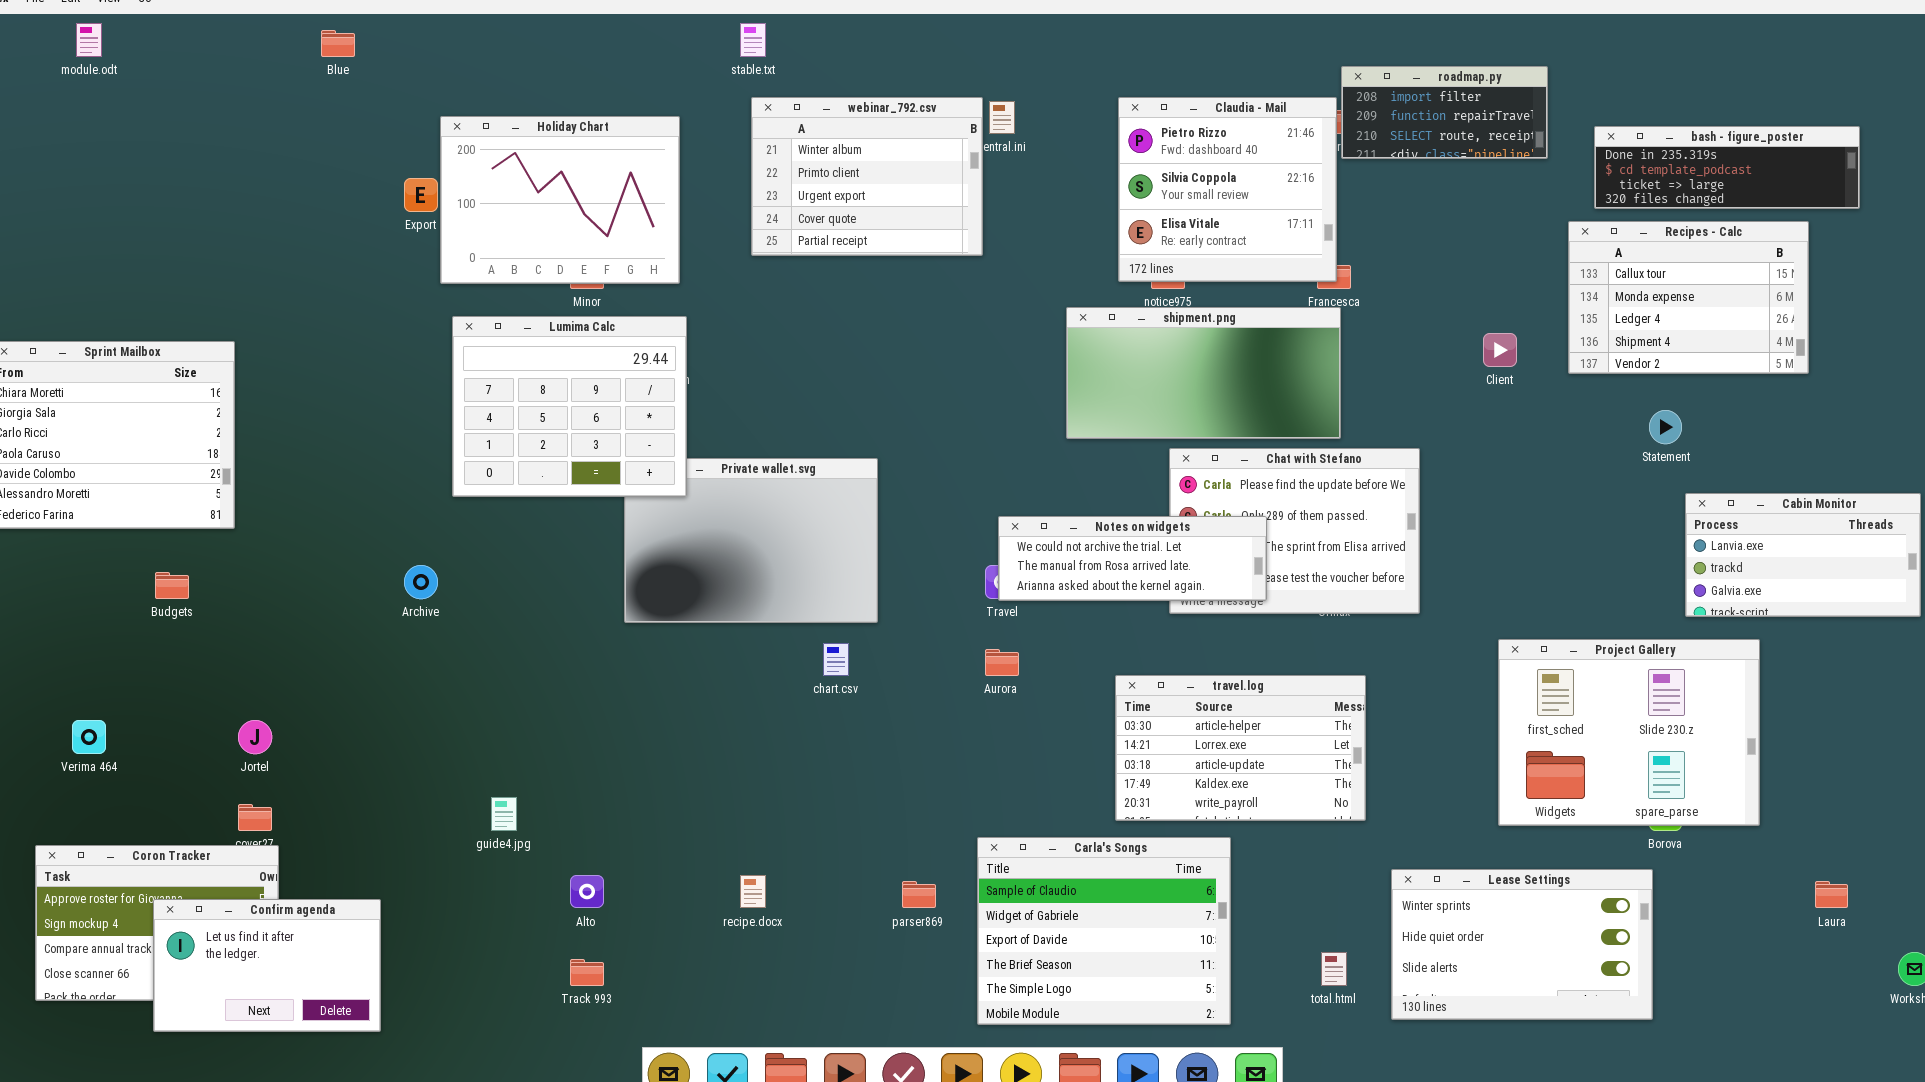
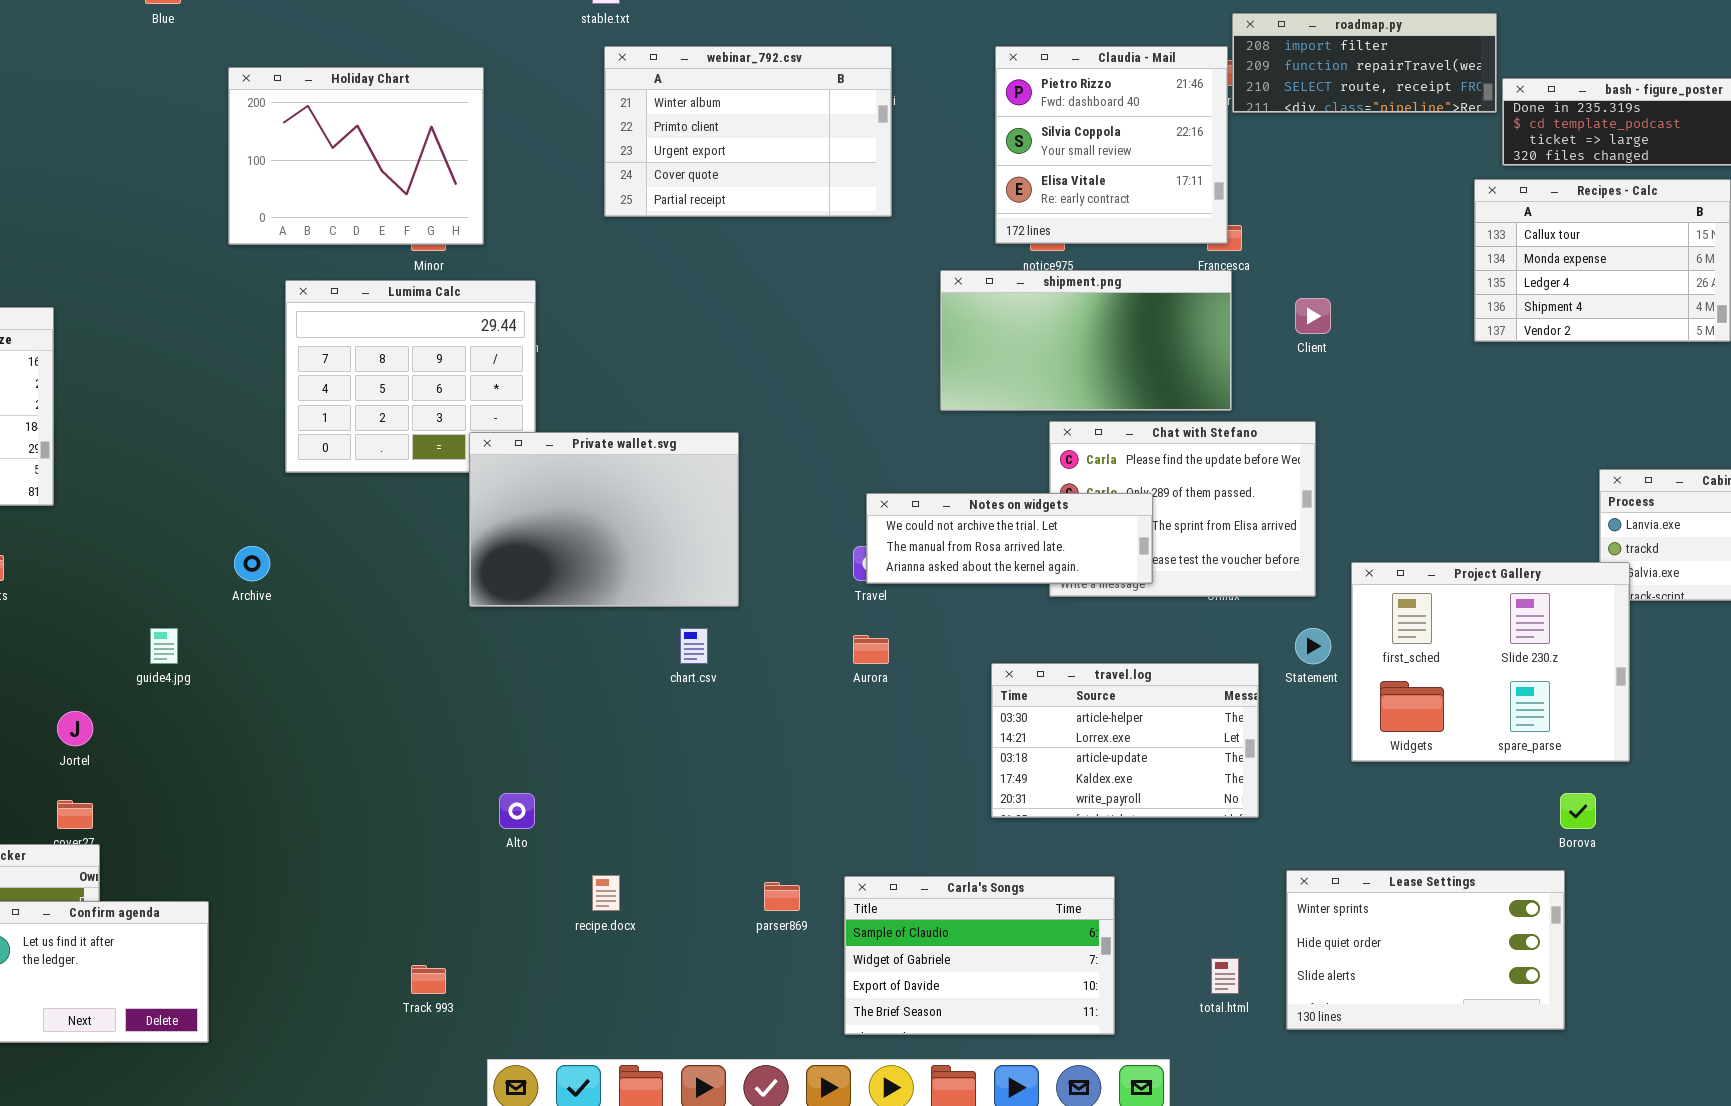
roadmap.py: [1341,66,1548,159] -> [1232,13,1497,113], resized
webinar_792.csv: [751,97,983,256] -> [604,46,892,217], resized
Holiday Chart: [440,116,680,284] -> [228,67,484,245], moved
Client: [1483,333,1517,367] -> [1295,298,1331,334], moved
Statement: [1649,410,1682,444] -> [1295,628,1331,664], moved
Private wallet.svg: [624,458,878,623] -> [469,432,739,607], raised
Project Gallery: [1498,639,1760,826] -> [1351,562,1630,762], moved
guide4.jpg: [491,797,517,831] -> [150,628,178,664], moved
Carla's Songs: [977,837,1231,1025] -> [844,876,1115,1035], resized
Alto: [570,875,604,908] -> [499,793,535,829], moved

